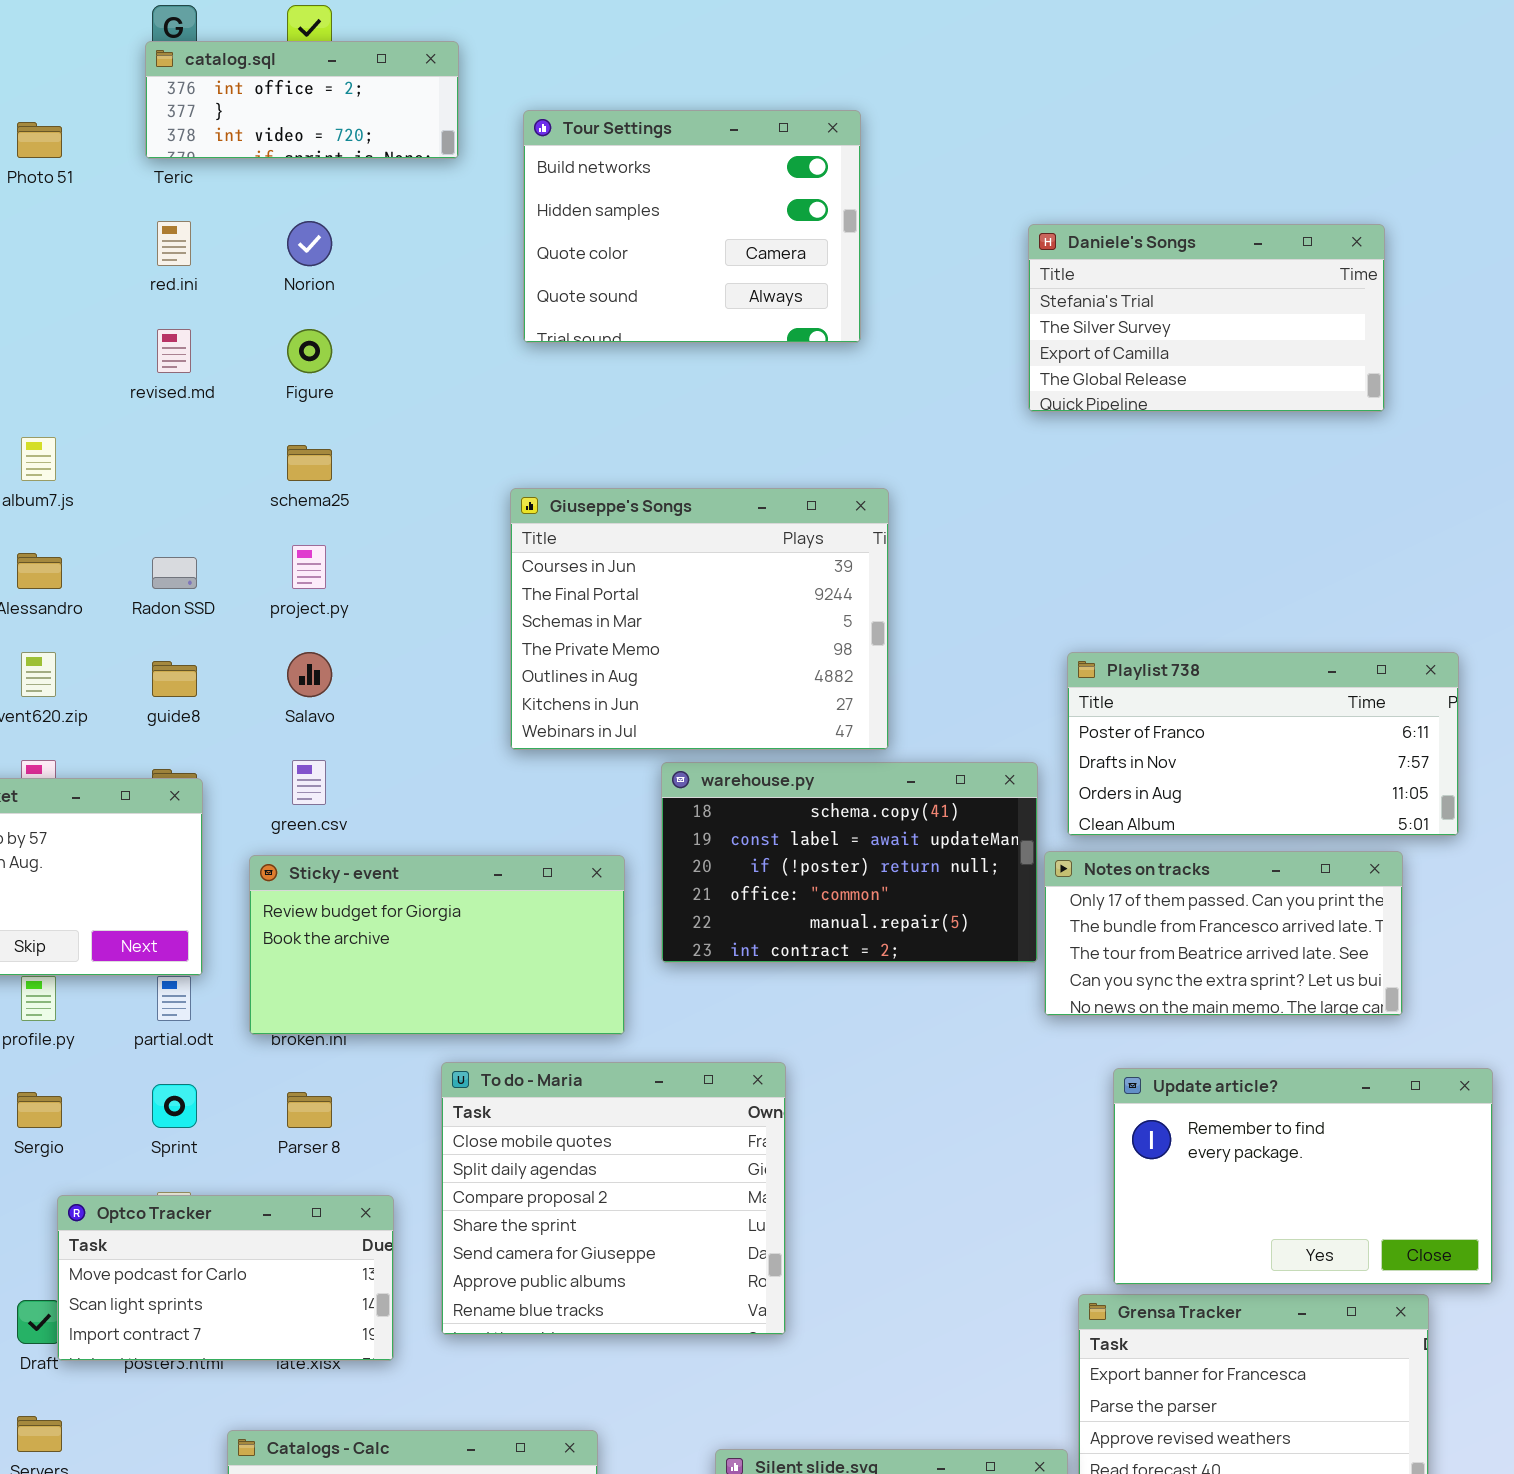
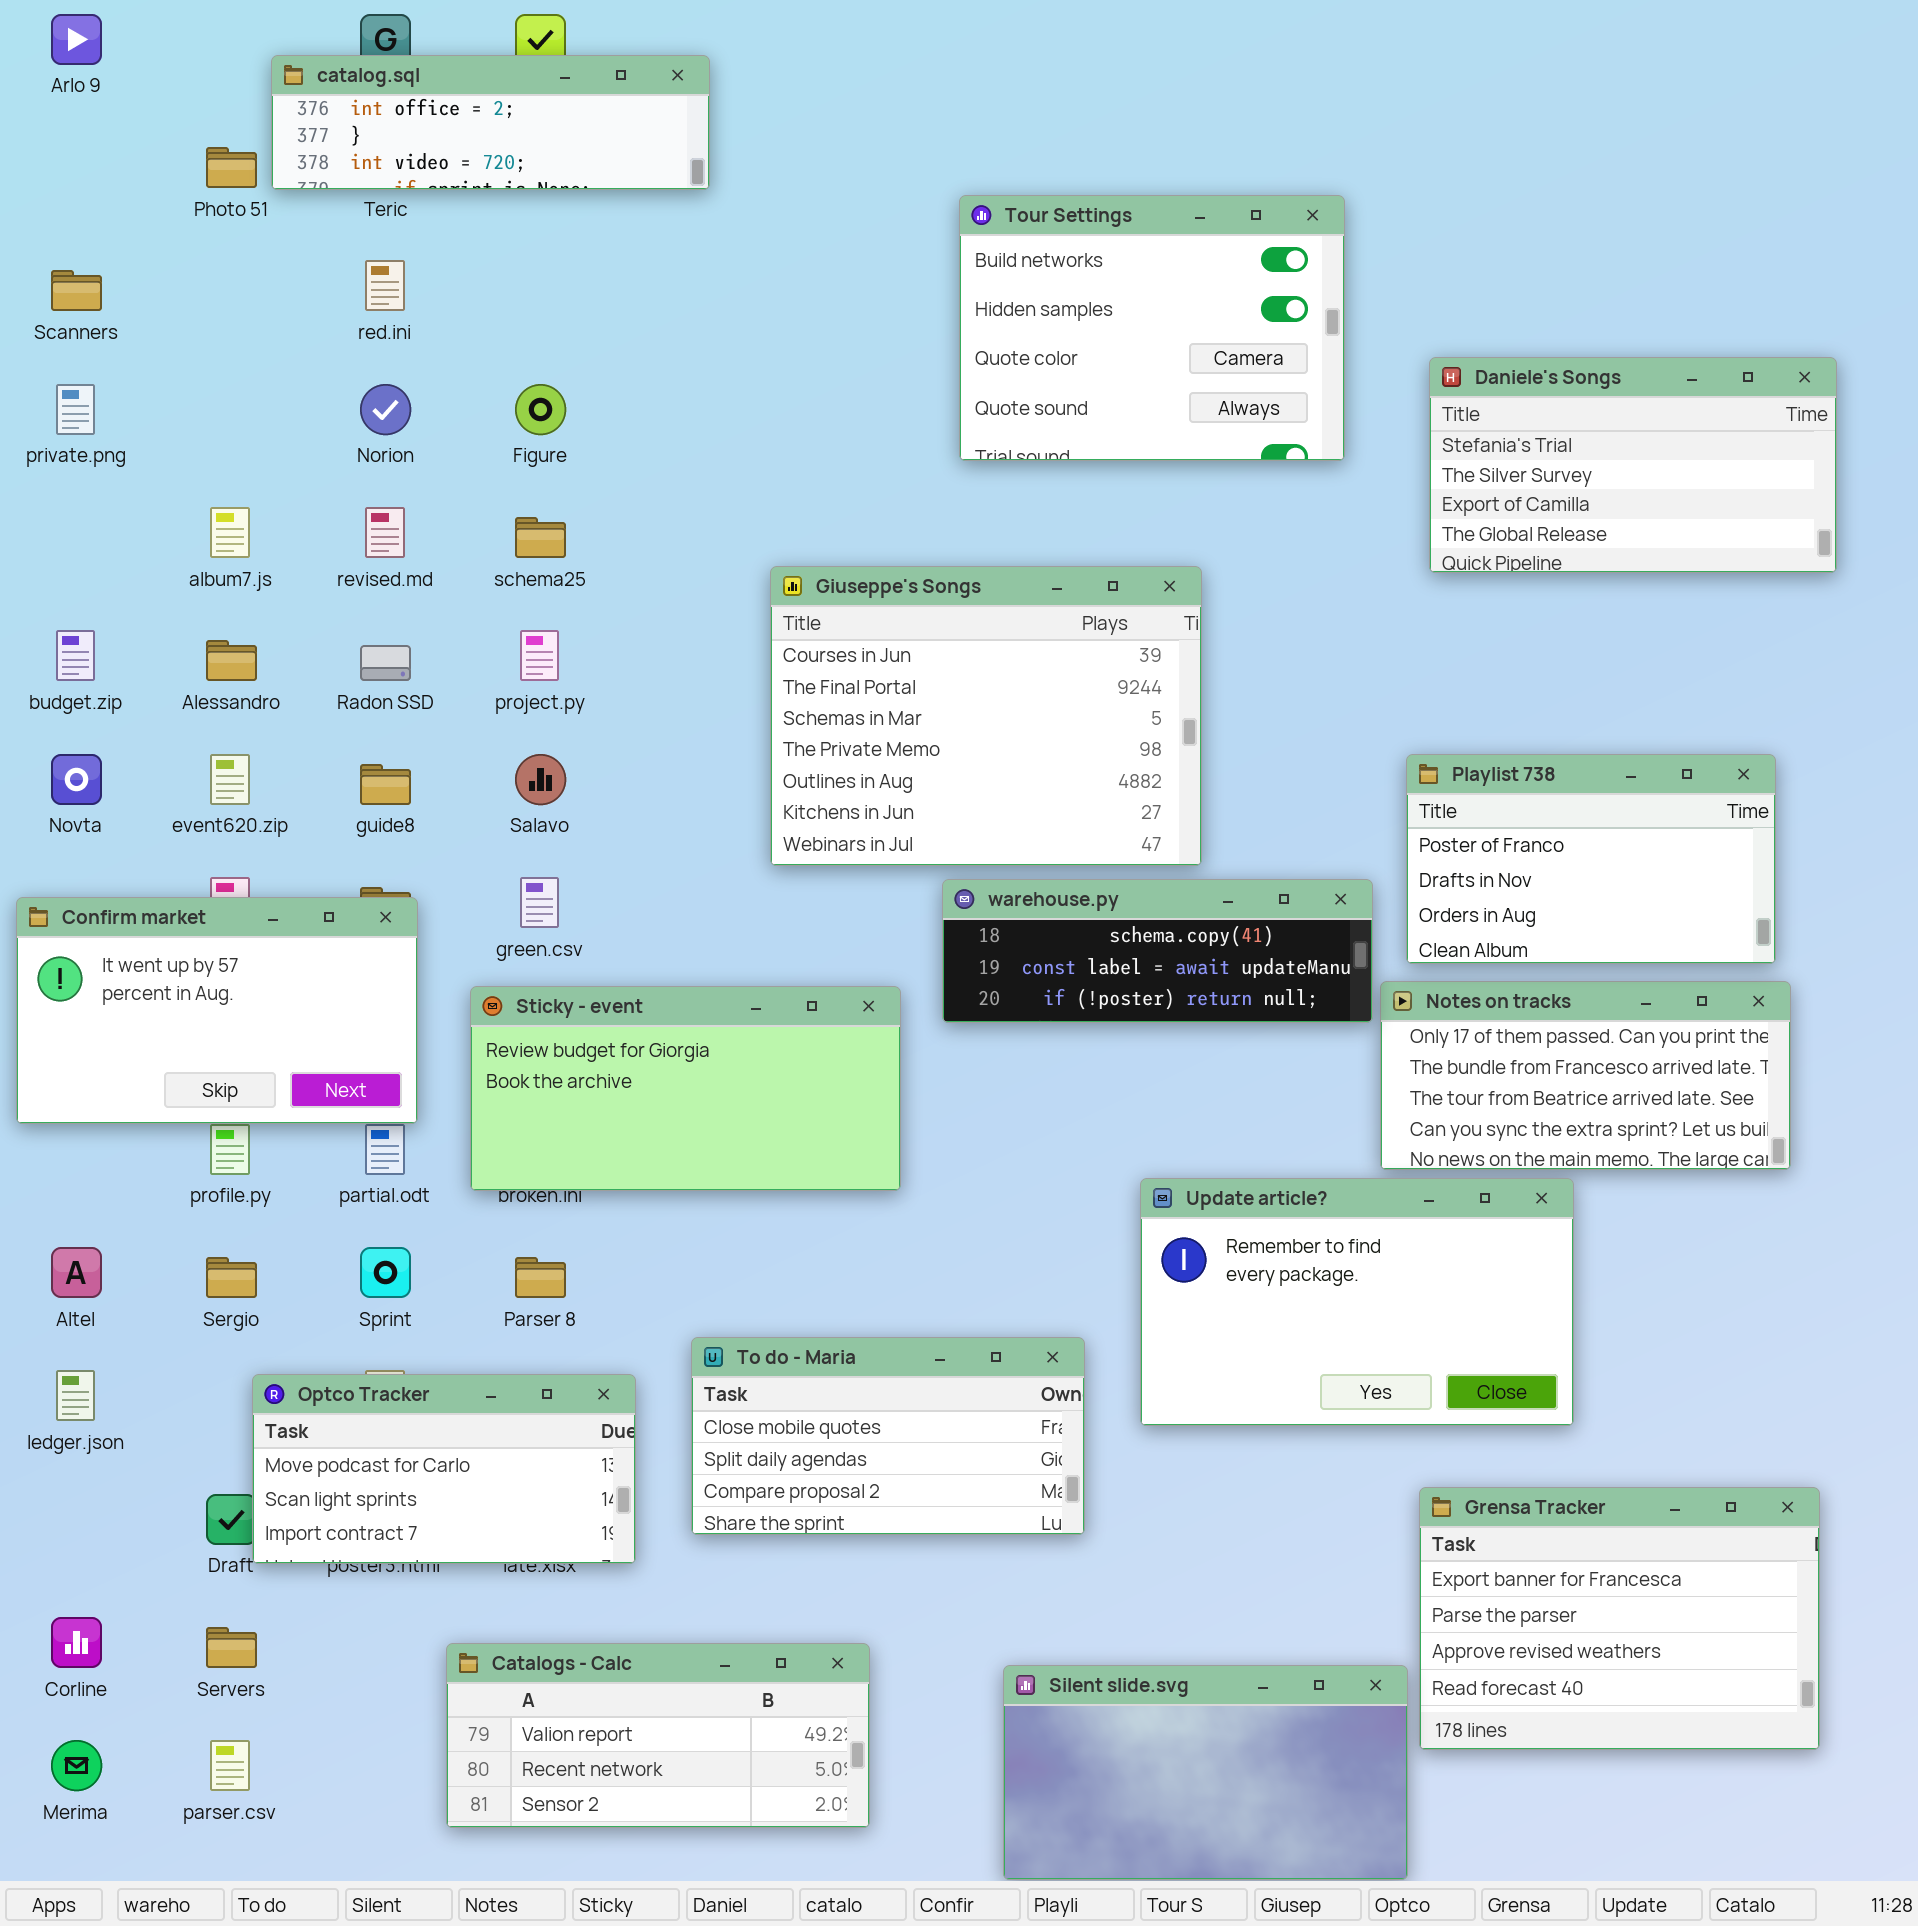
catalog.sql: [145,41,459,159] -> [271,55,710,190], resized
Tour Settings: [523,110,861,343] -> [959,195,1345,461], moved
Norion: [287,221,332,266] -> [360,384,411,435], moved
Daniele's Songs: [1028,224,1385,412] -> [1429,357,1837,573], moved
revised.md: [157,329,191,373] -> [365,507,405,558], moved
Playlist 738: [1067,652,1459,836] -> [1406,754,1776,964], resized
warehouse.py: [661,762,1038,963] -> [942,879,1373,1023], resized
To do - Maria: [441,1062,786,1335] -> [691,1337,1085,1535], resized
Update article?: [1113,1068,1493,1285] -> [1140,1178,1574,1426], moved

